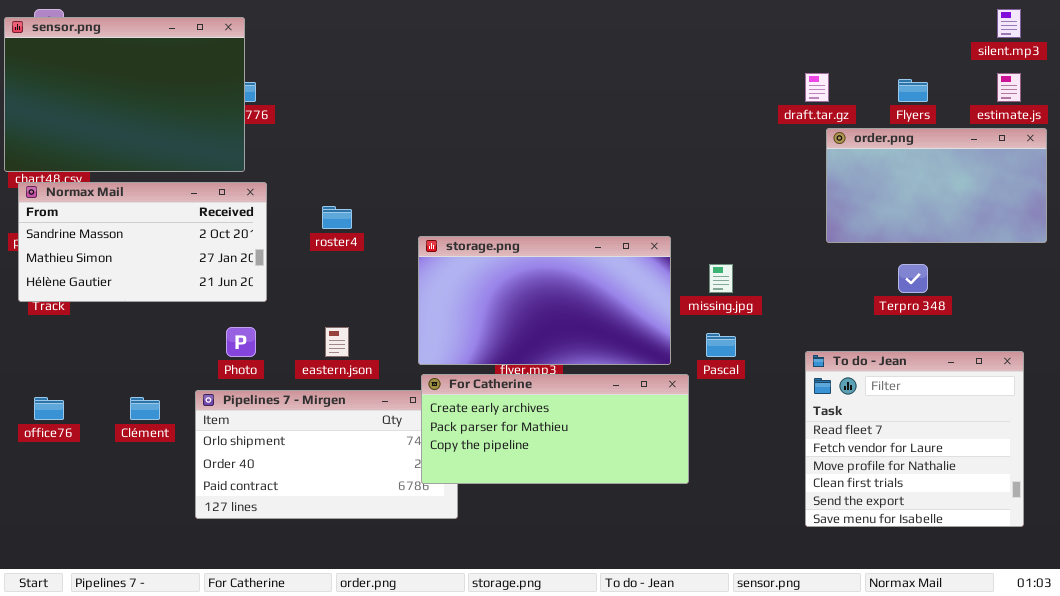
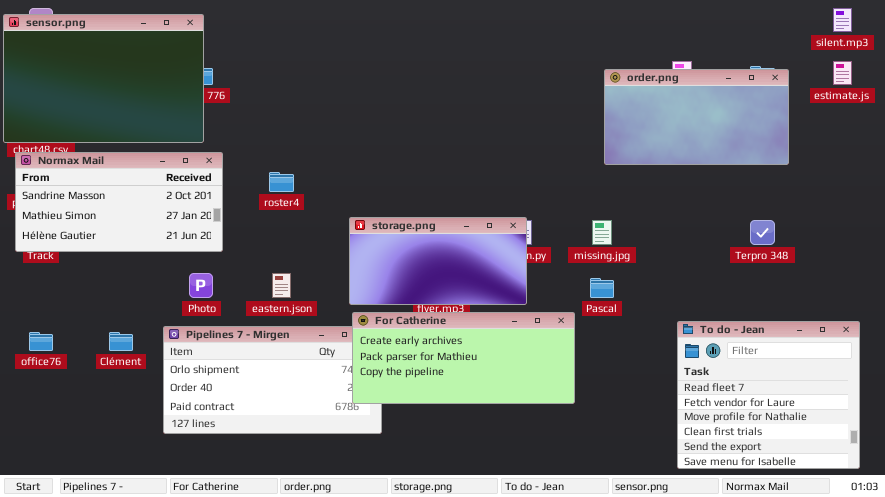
order.png: [826,128,1047,243] -> [604,69,789,165], moved
storage.png: [418,236,671,365] -> [349,217,527,305], resized
To do - Jean: [805,351,1024,527] -> [677,321,860,469], moved

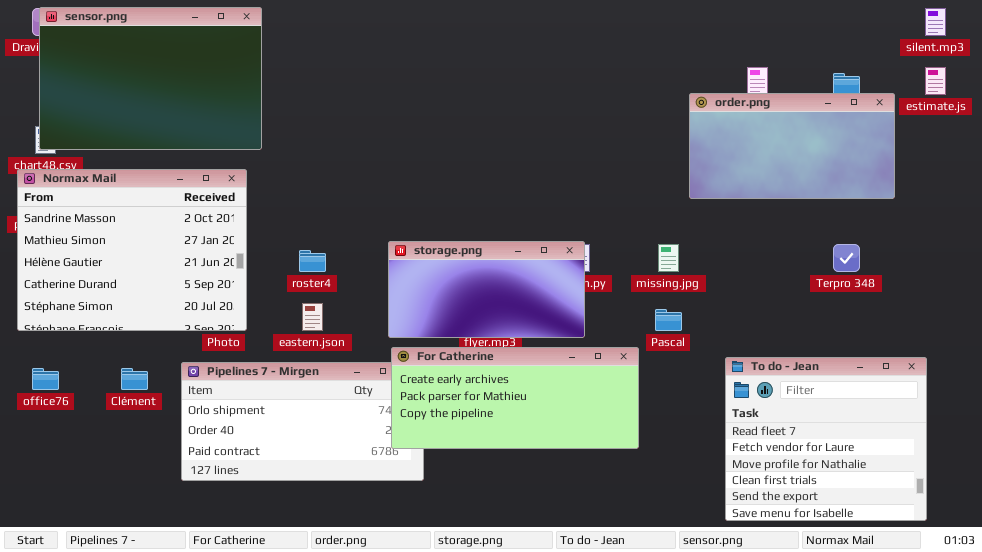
sensor.png: [3,14,204,143] -> [39,7,262,150], moved
order.png: [604,69,789,165] -> [689,93,895,199], moved
Normax Mail: [15,152,223,252] -> [17,169,247,331], resized
roster4: [269,172,294,192] -> [299,250,326,272], moved
To do - Jean: [677,321,860,469] -> [725,357,927,521], moved

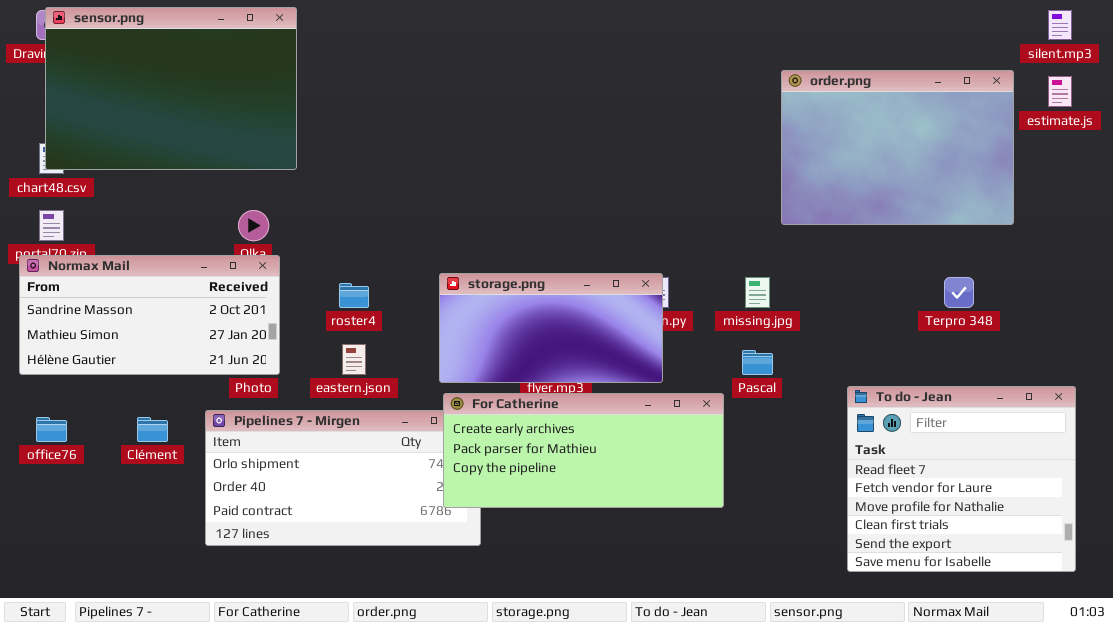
order.png: [689,93,895,199] -> [781,70,1014,225], resized
Normax Mail: [17,169,247,331] -> [19,255,280,375], resized
To do - Jean: [725,357,927,521] -> [847,386,1076,572], moved

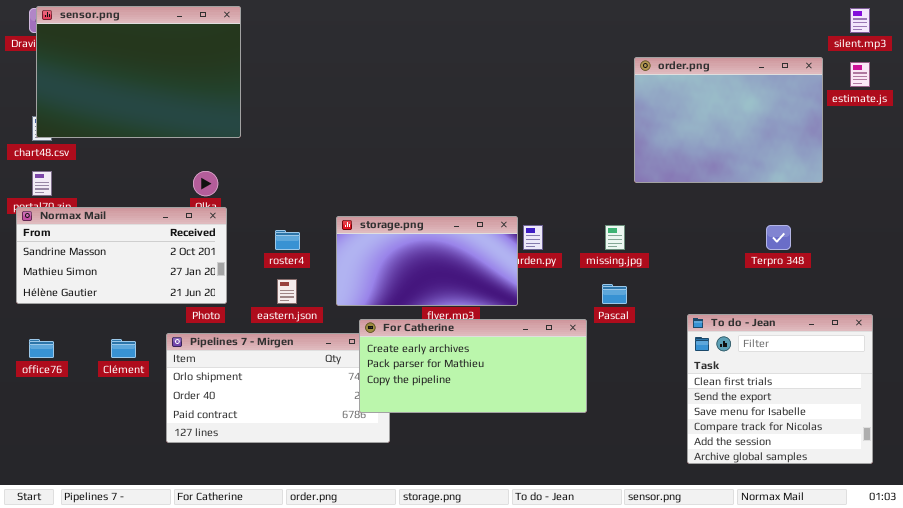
storage.png: [439,273,663,383] -> [336,216,518,306], moved
To do - Jean: [847,386,1076,572] -> [687,314,873,464], scrolled down 3 rows

